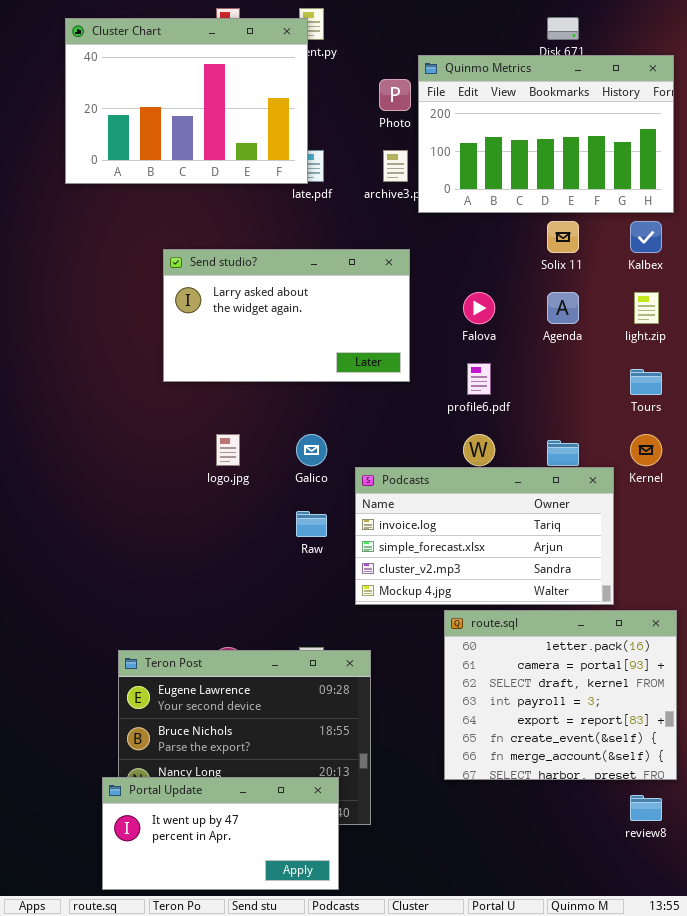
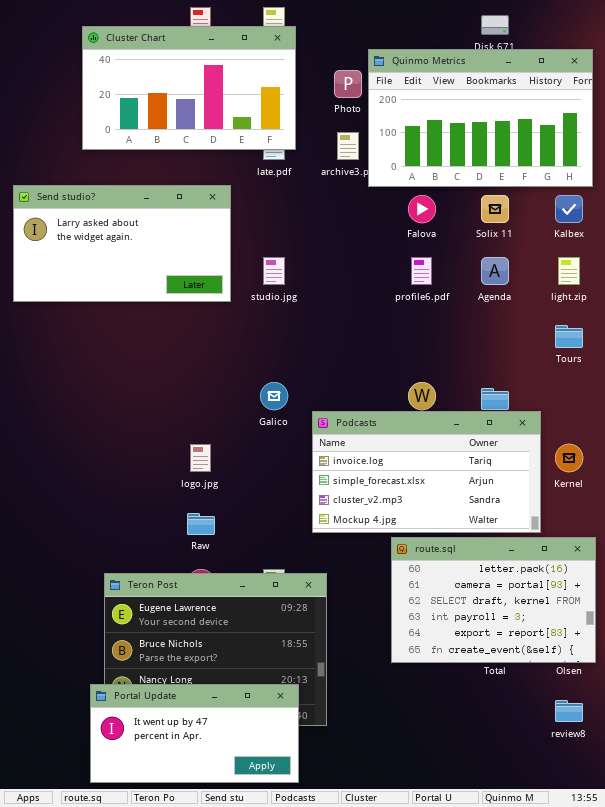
Cluster Chart: [65,18,308,184] -> [82,26,296,150], moved, resized
Send studio?: [163,249,410,382] -> [13,185,231,302], moved
Falova: [463,292,495,324] -> [408,195,436,223], moved
profile6.pdf: [467,363,491,395] -> [411,257,432,285], moved
logo.jpg: [216,434,240,466] -> [190,444,211,472], moved
Kernel: [630,434,662,466] -> [555,444,583,472], moved
Raw: [296,511,327,537] -> [187,513,215,535], moved
route.sql: [444,610,677,780] -> [391,537,596,663], resized

